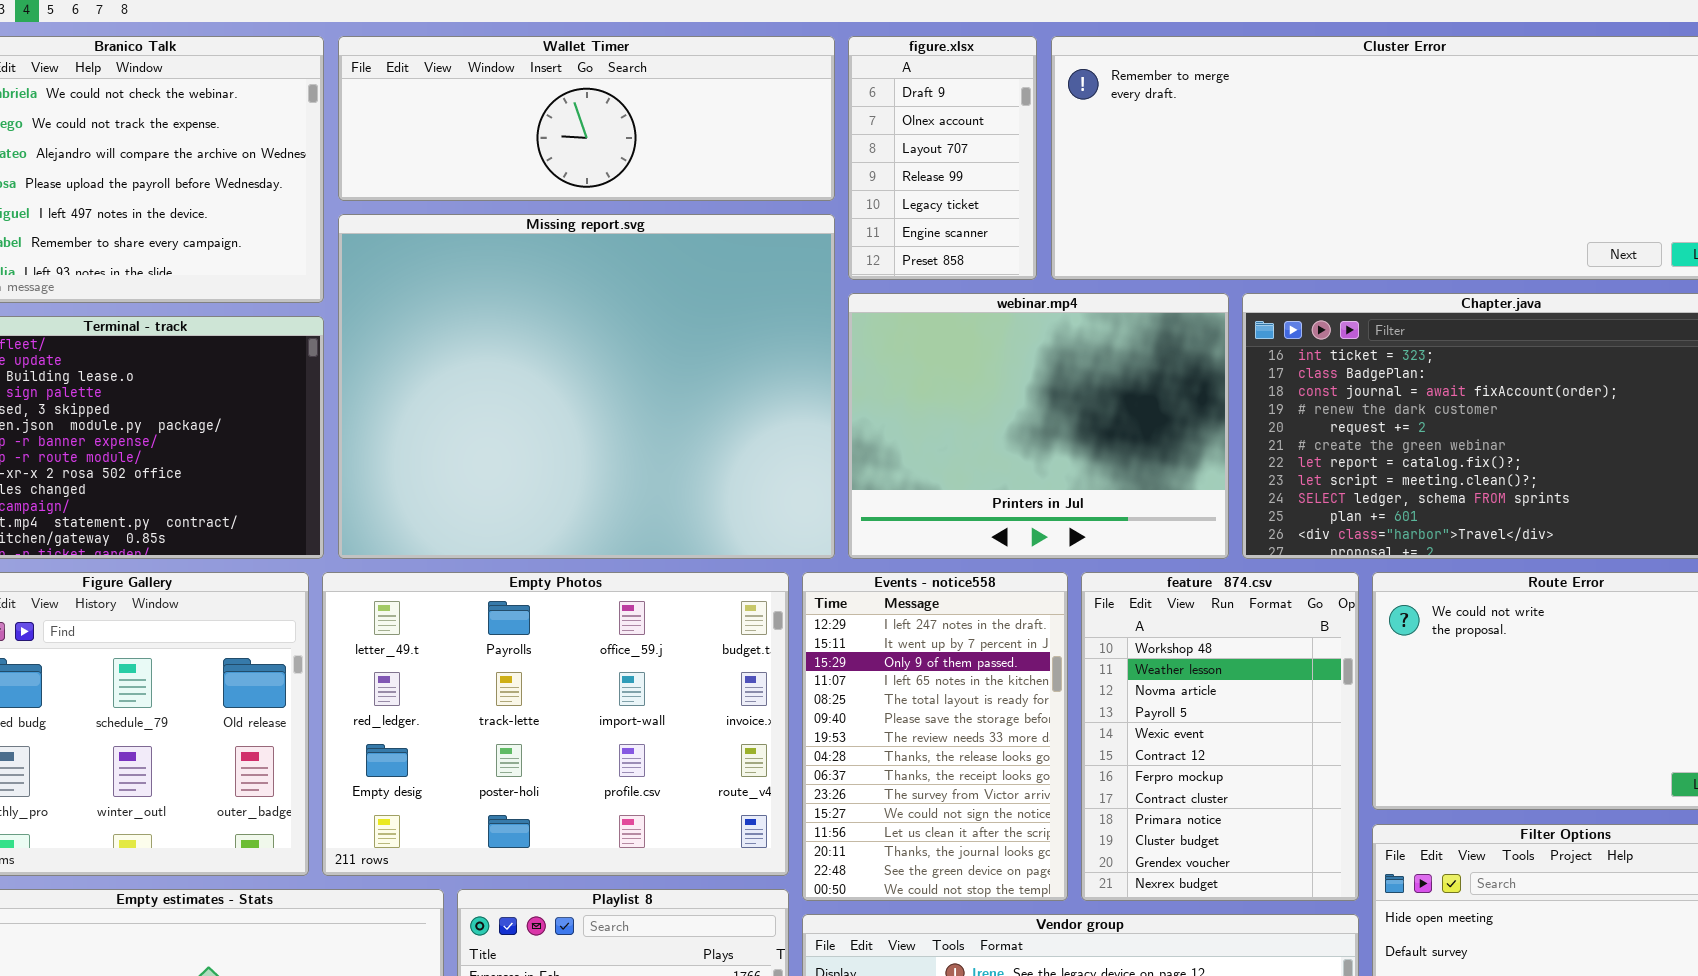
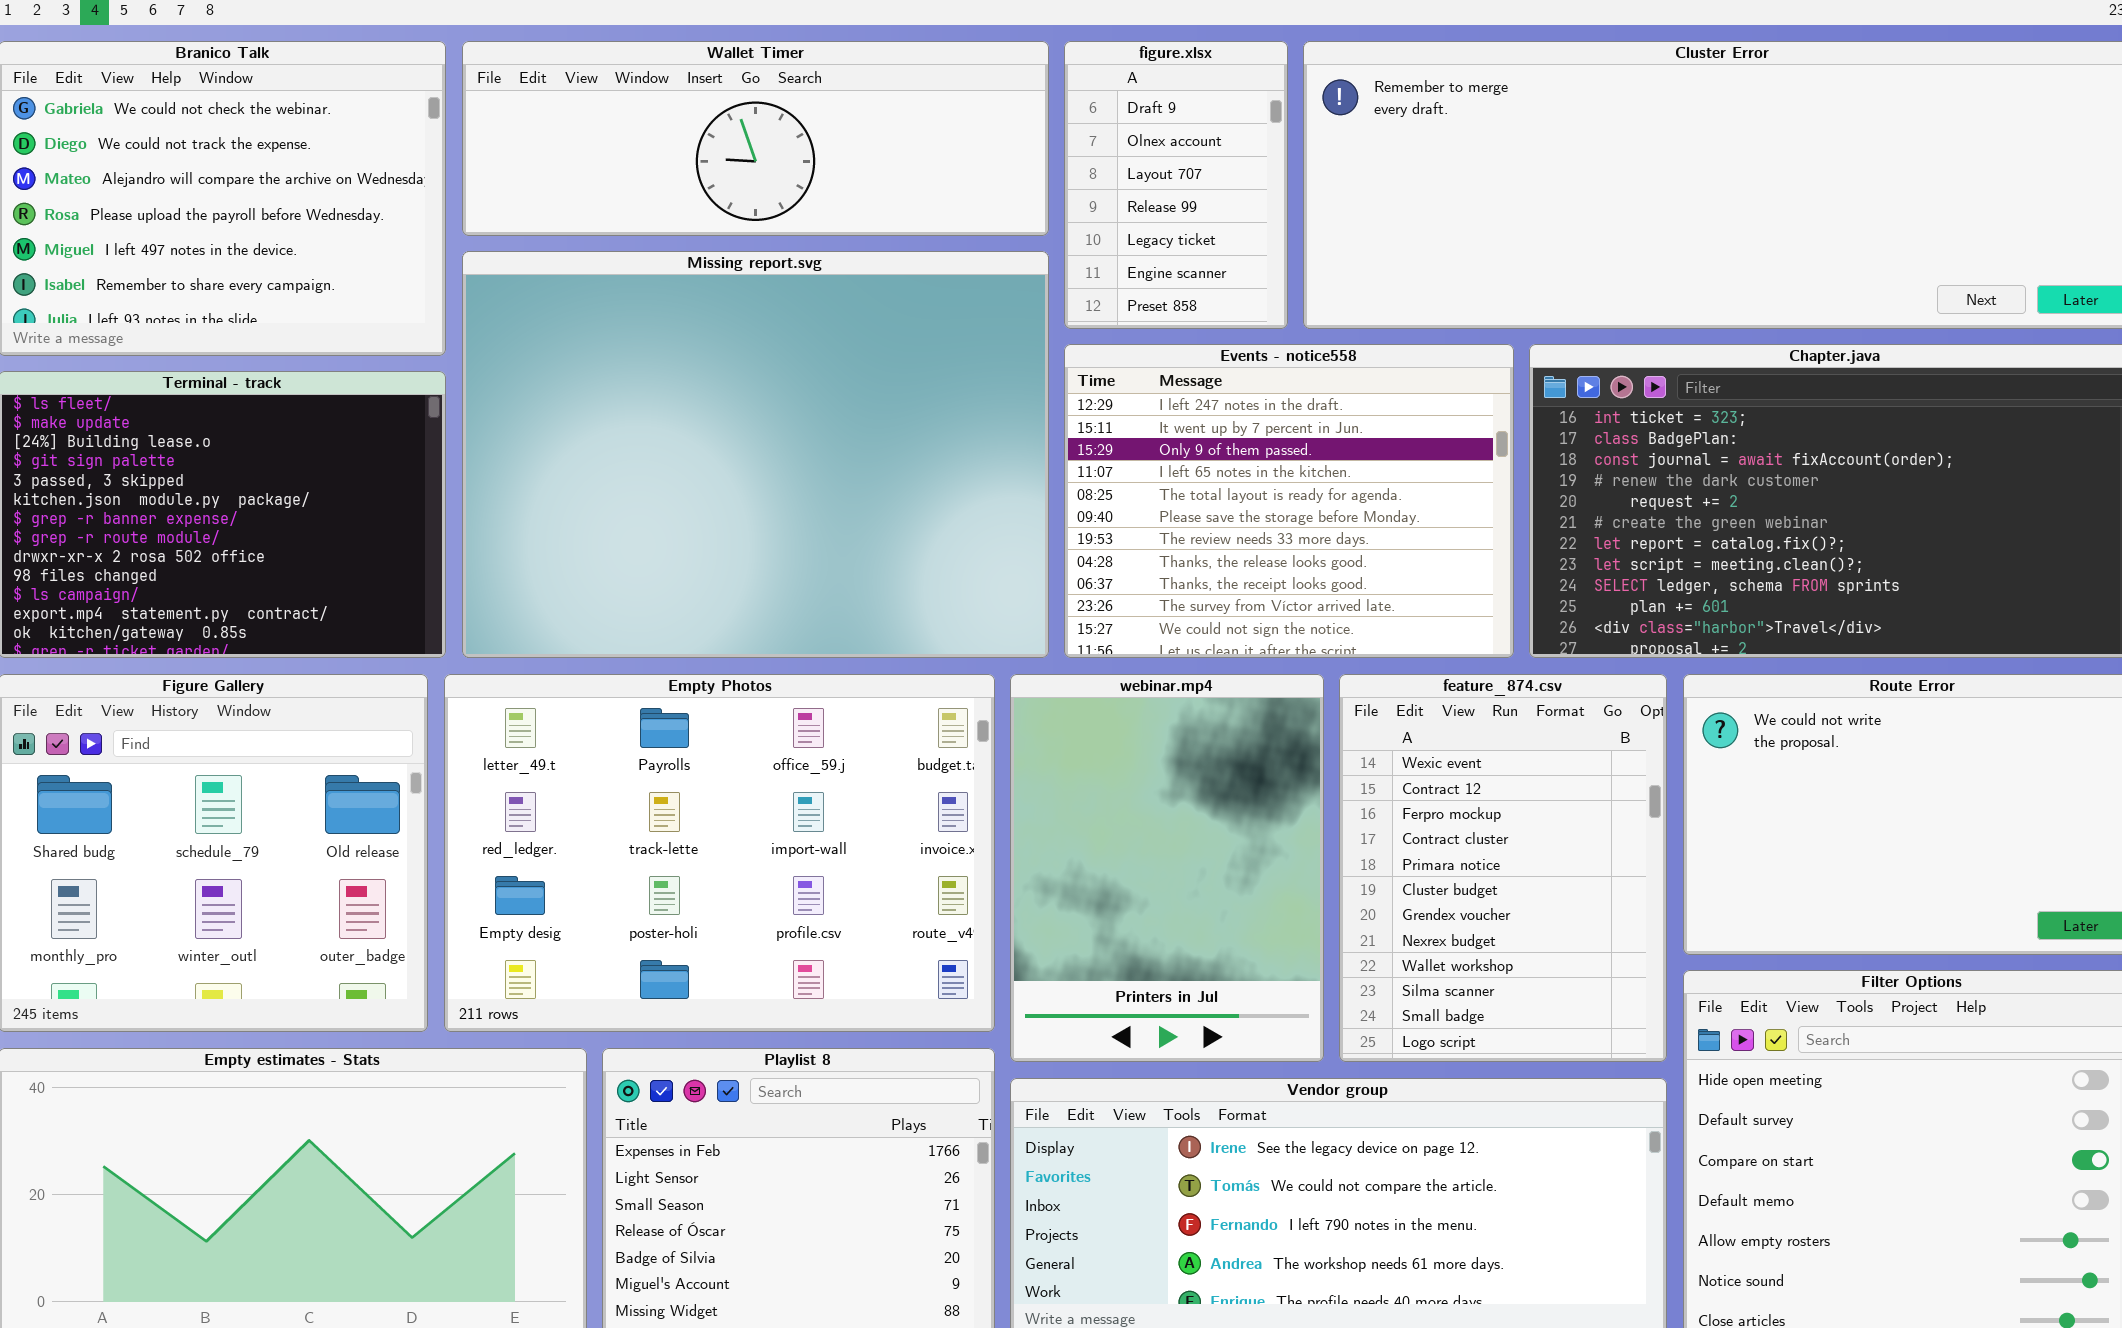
webinar.mp4: [848,293,1229,559] -> [1010,674,1324,1062], moved, resized
Events - notice558: [802,572,1068,901] -> [1064,344,1514,658], moved, resized
feature_874.csv: [1081,572,1359,901] -> [1339,674,1667,1062], scrolled down 4 rows

